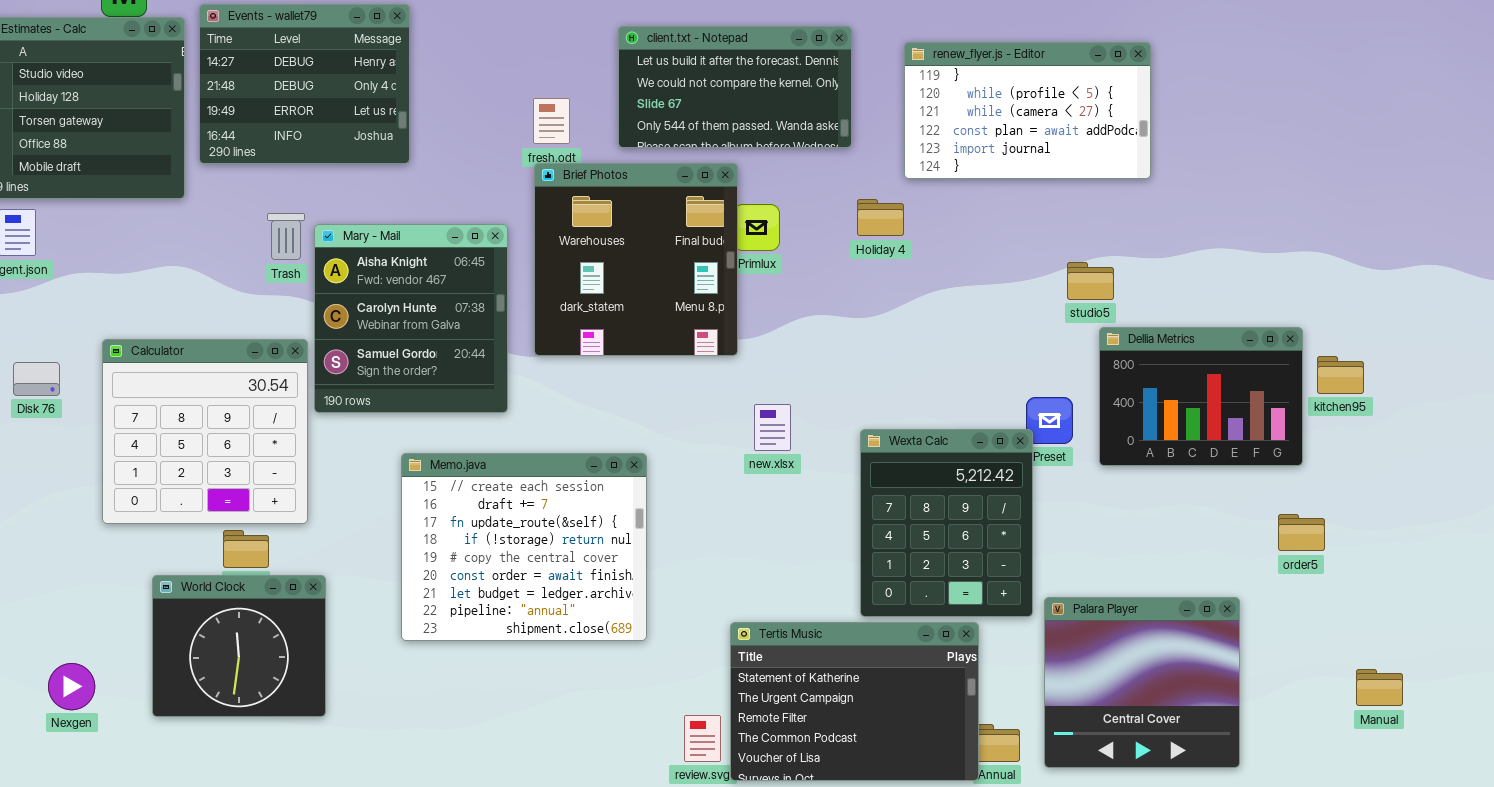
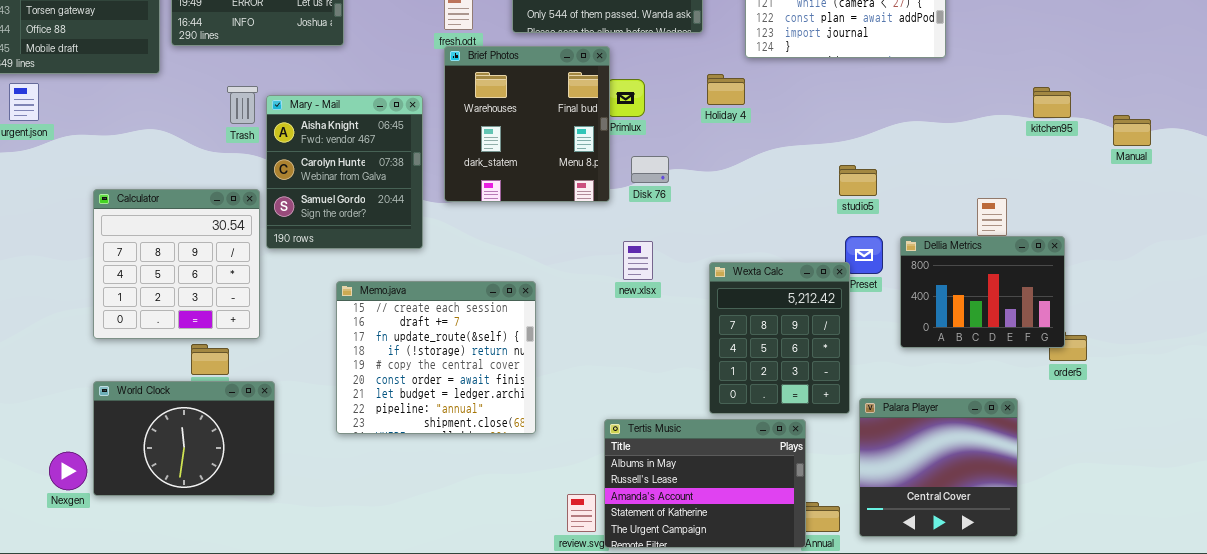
studio5: [1067,262,1114,300] -> [839,165,877,196], moved
Dellia Metrics: [1099,327,1303,466] -> [900,236,1065,348], moved
kitchen95: [1317,356,1364,394] -> [1033,87,1071,118], moved
Disk 76: [13,362,60,396] -> [631,156,669,183], moved
World Clock: [152,575,326,717] -> [93,381,275,496], resized
Tertis Music: [730,622,979,781] -> [604,419,806,548], scrolled up 3 rows
Manual: [1356,669,1403,706] -> [1113,115,1151,146], moved

